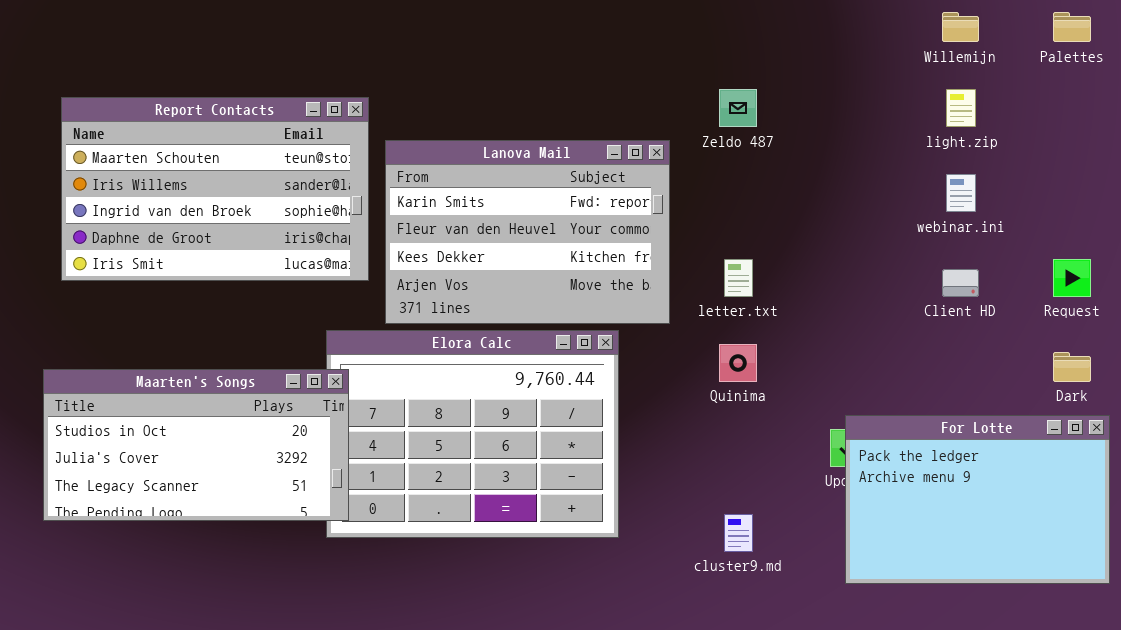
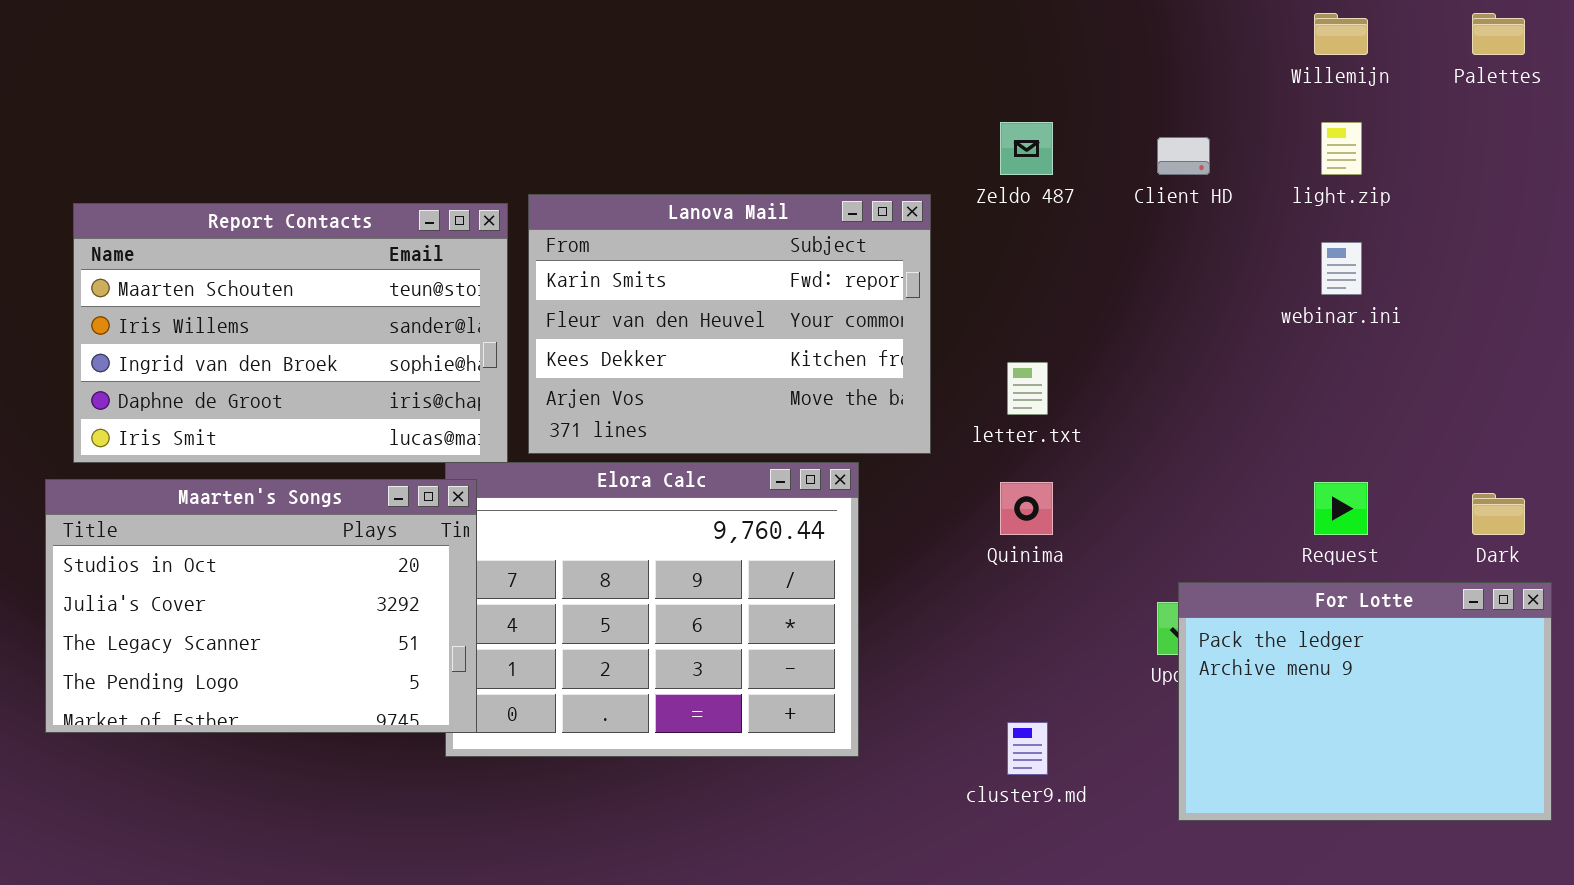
Report Contacts: [61,97,369,281] -> [73,203,508,463], moved
Request: [1053,259,1091,297] -> [1314,482,1368,535], moved
Client HD: [942,269,979,297] -> [1157,137,1210,175], moved
Maarten's Songs: [43,369,349,521] -> [45,479,477,733], resized

